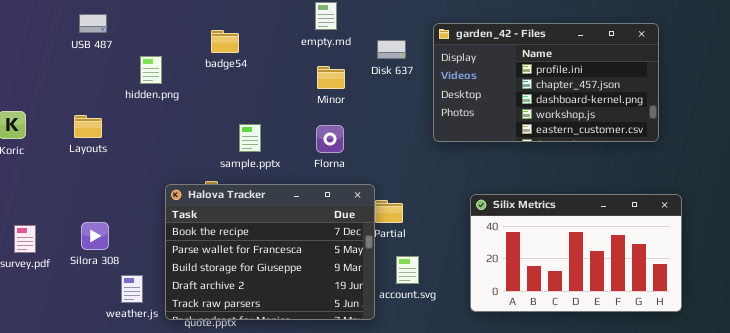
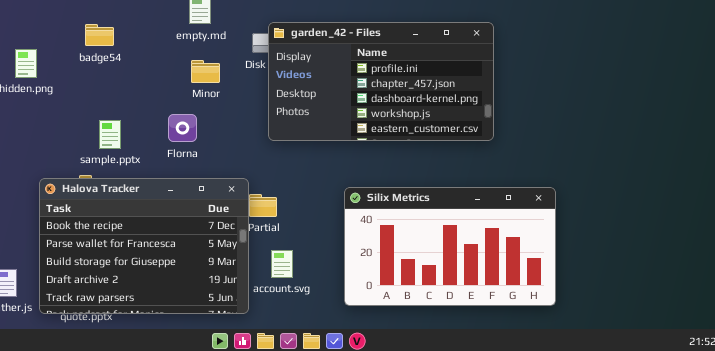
garden_42 - Files: [433,23,659,142] -> [268,22,494,141], moved
sample.pptx: [239,124,261,152] -> [99,120,121,149], moved
Florna: [316,125,344,153] -> [168,114,197,142], moved

